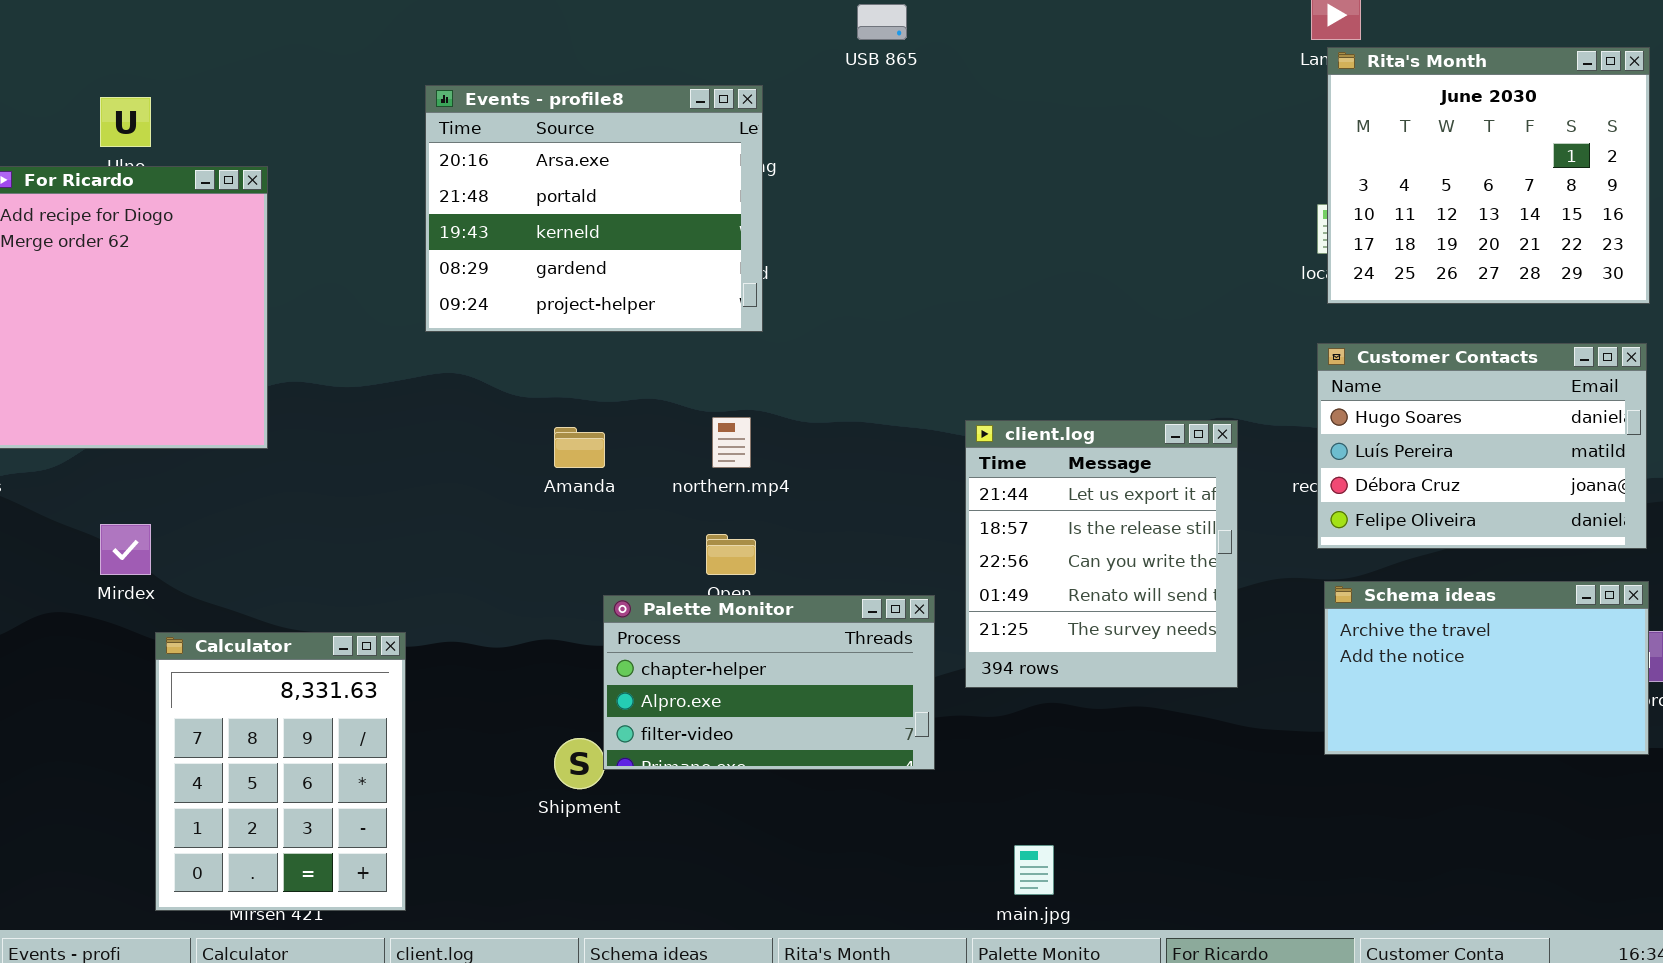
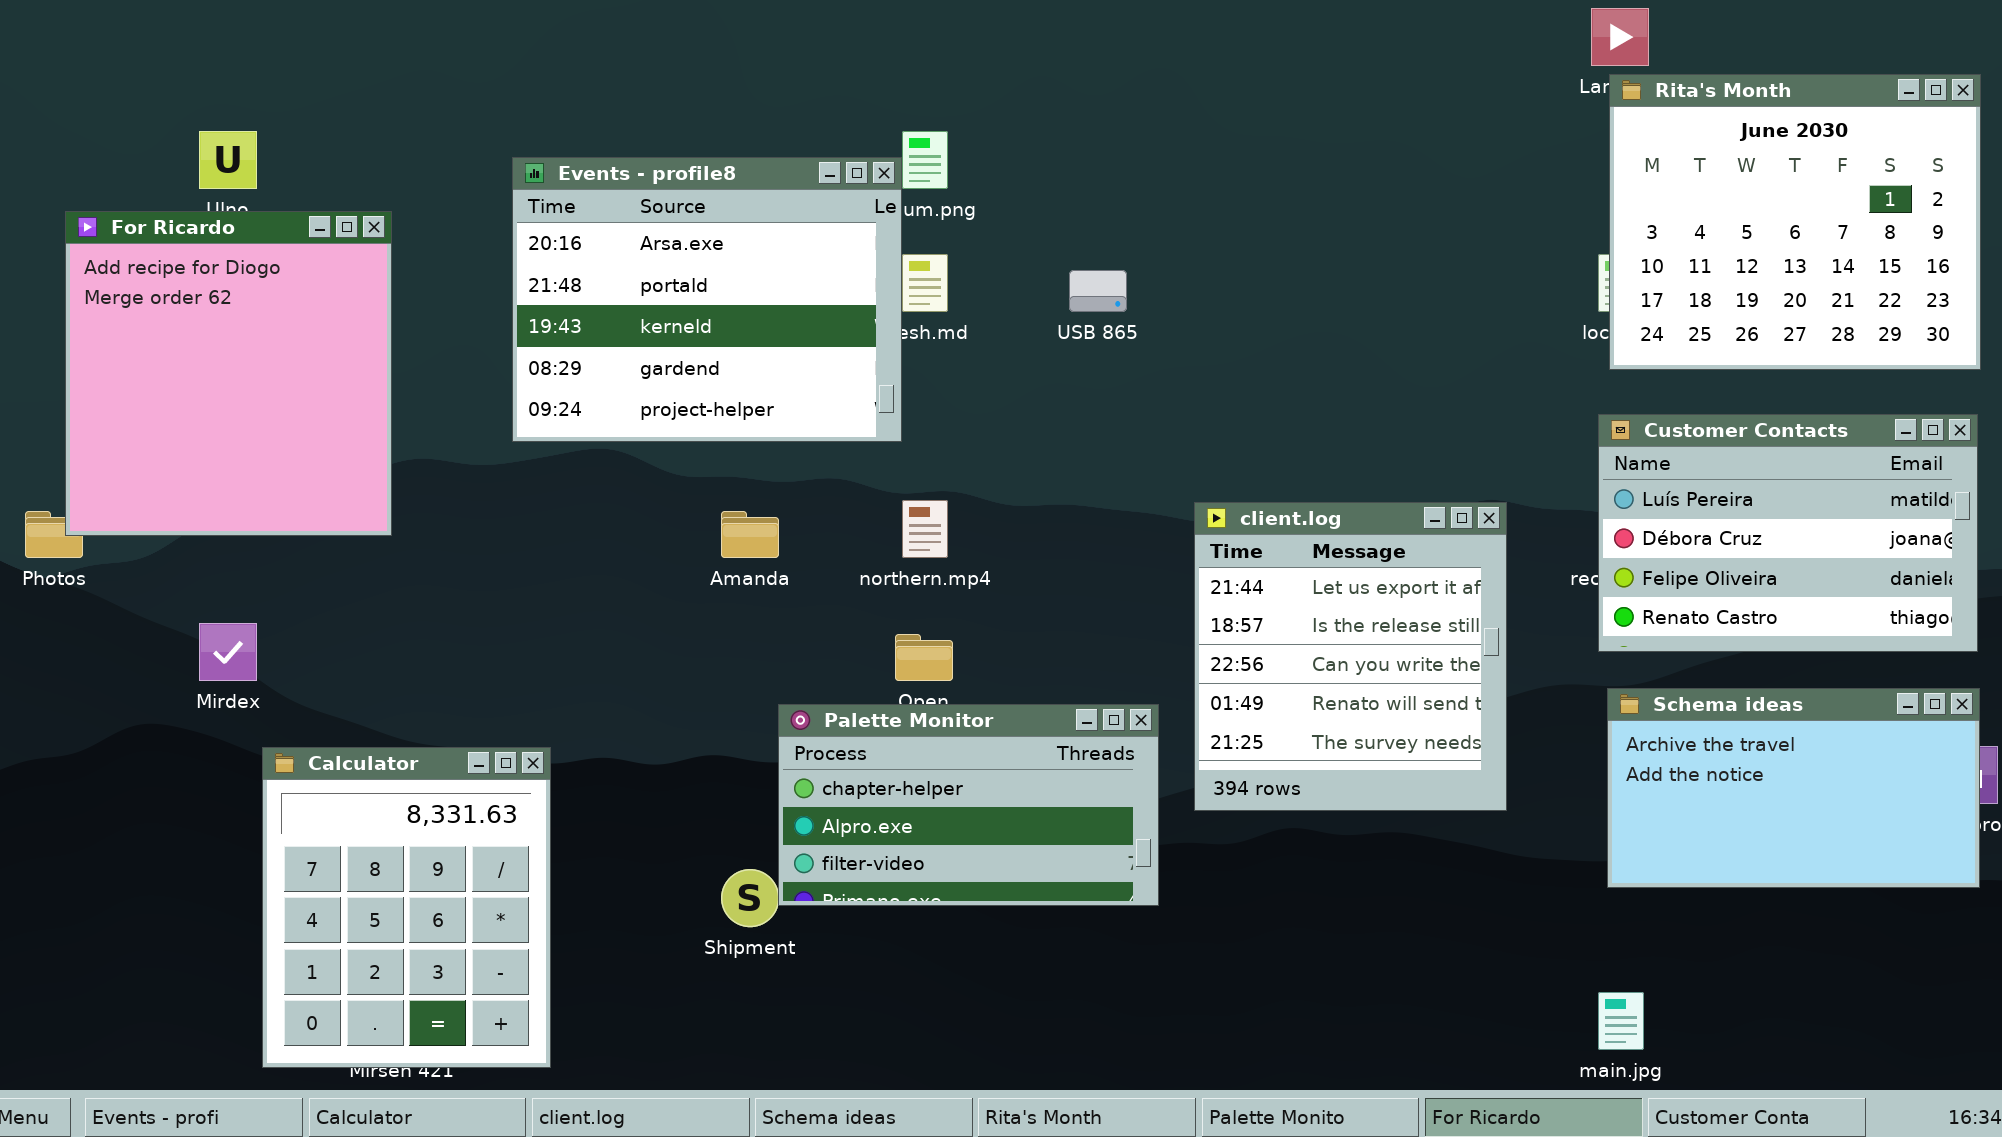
USB 865: [857,4,907,40] -> [1069,270,1127,312], moved
Events - profile8: [425,85,763,332] -> [512,157,902,442], moved
Customer Contacts: [1317,343,1647,549] -> [1598,414,1978,652], scrolled down 1 row
main.jpg: [1014,845,1054,895] -> [1598,992,1644,1050], moved

